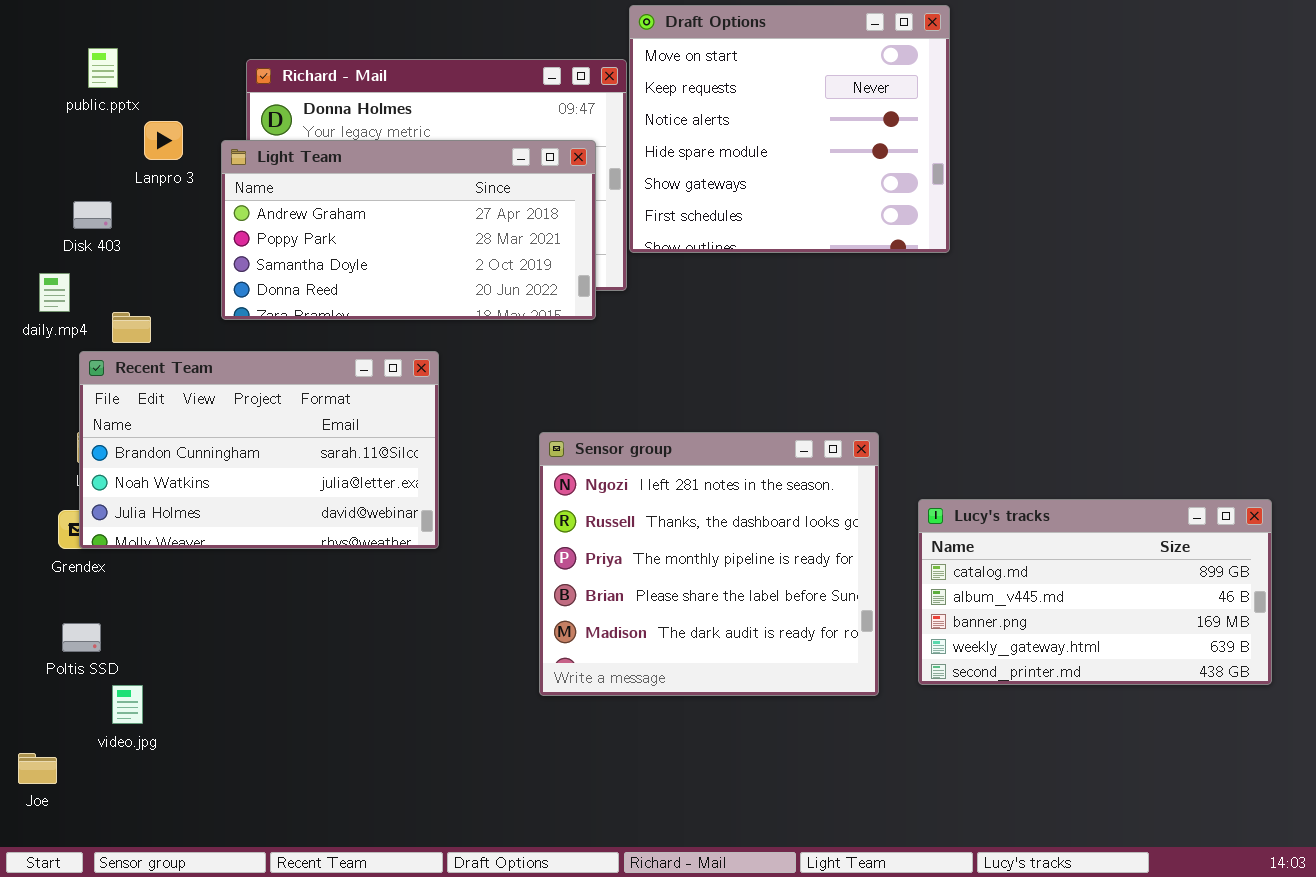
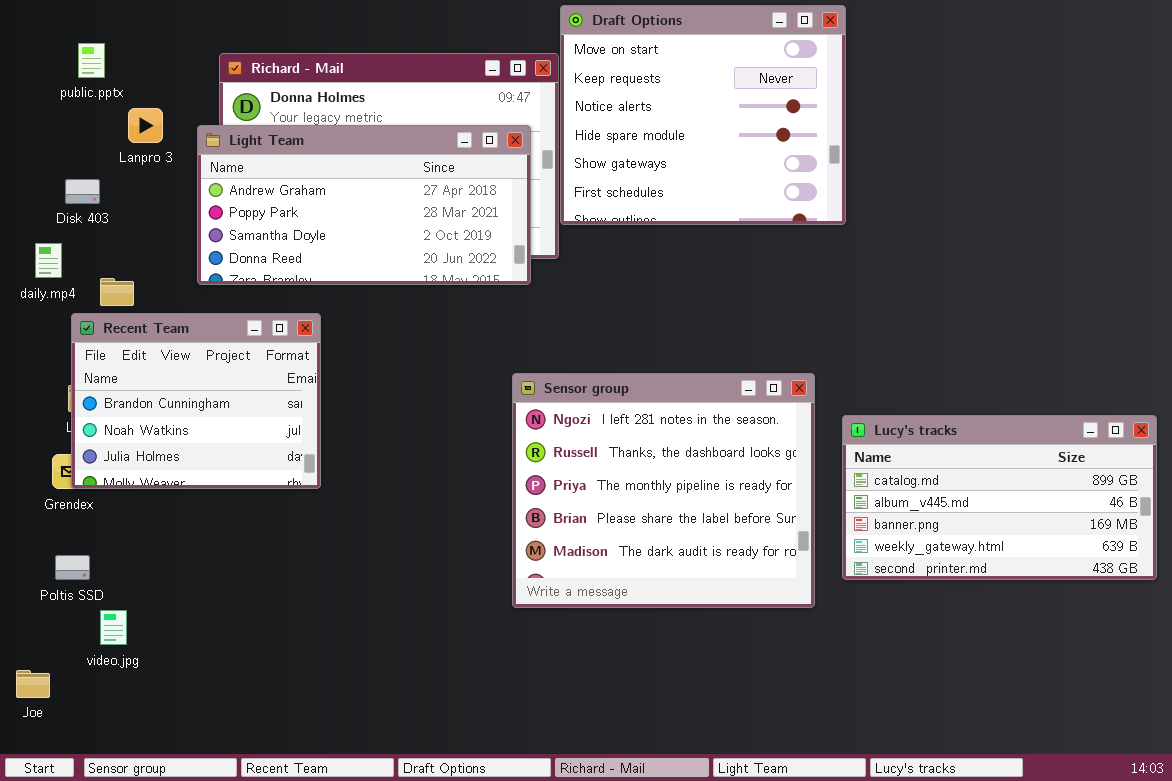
Recent Team: [79,351,439,549] -> [71,313,321,489], resized
Sensor group: [539,432,879,696] -> [512,373,815,608], moved
Lucy's tracks: [918,499,1272,685] -> [842,415,1157,580], moved

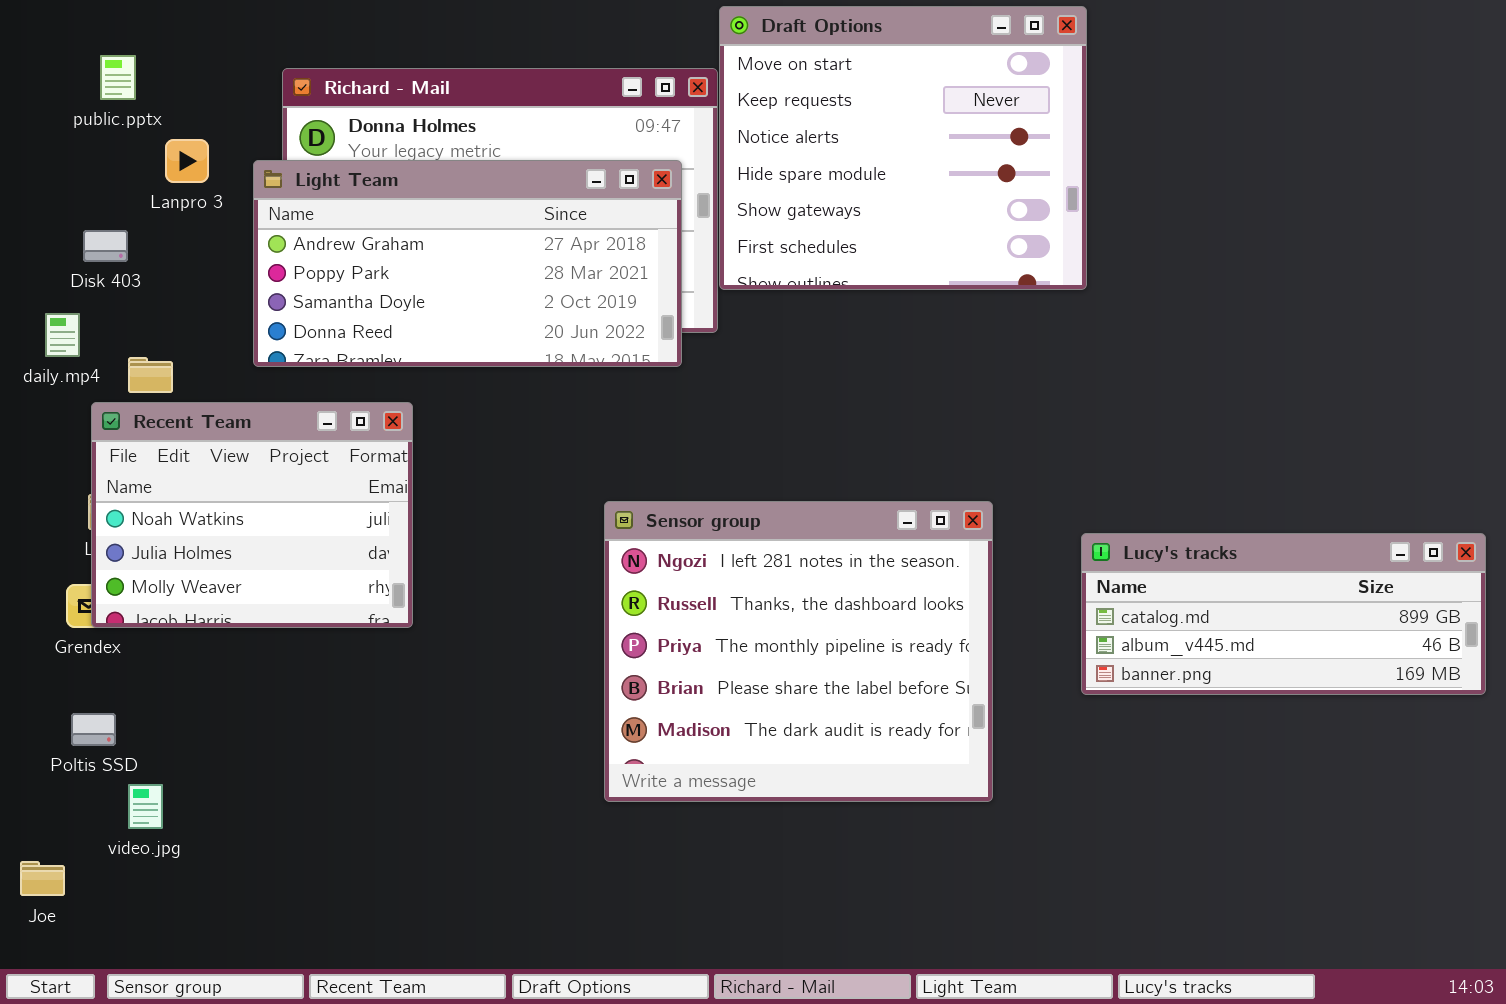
Recent Team: [71,313,321,489] -> [91,402,413,628], scrolled down 1 row
Sensor group: [512,373,815,608] -> [604,501,993,802], moved
Lucy's tracks: [842,415,1157,580] -> [1081,533,1486,695], resized

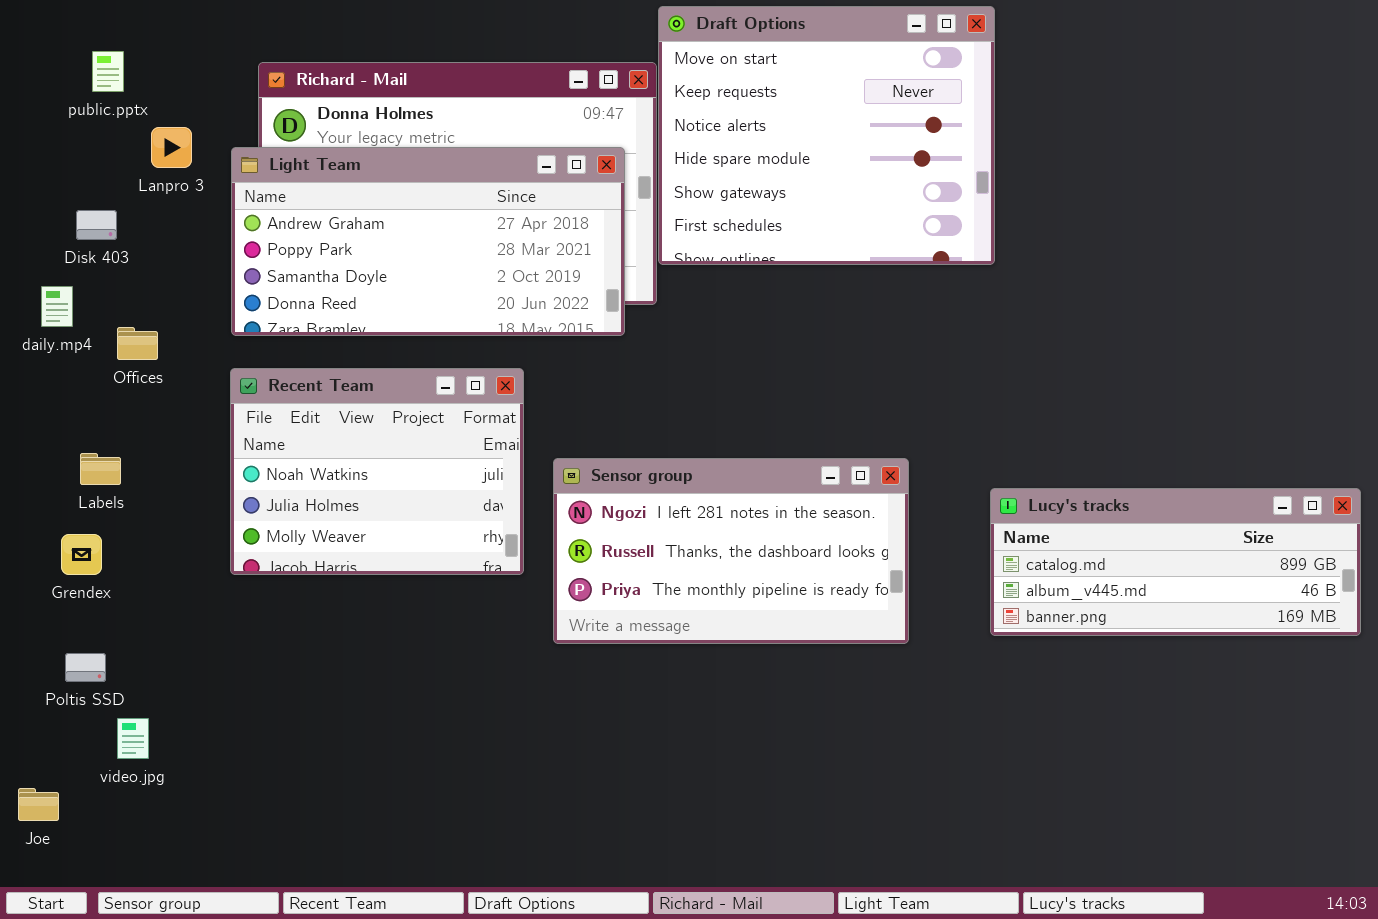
Recent Team: [91,402,413,628] -> [230,368,524,575], moved
Sensor group: [604,501,993,802] -> [553,458,909,644], resized

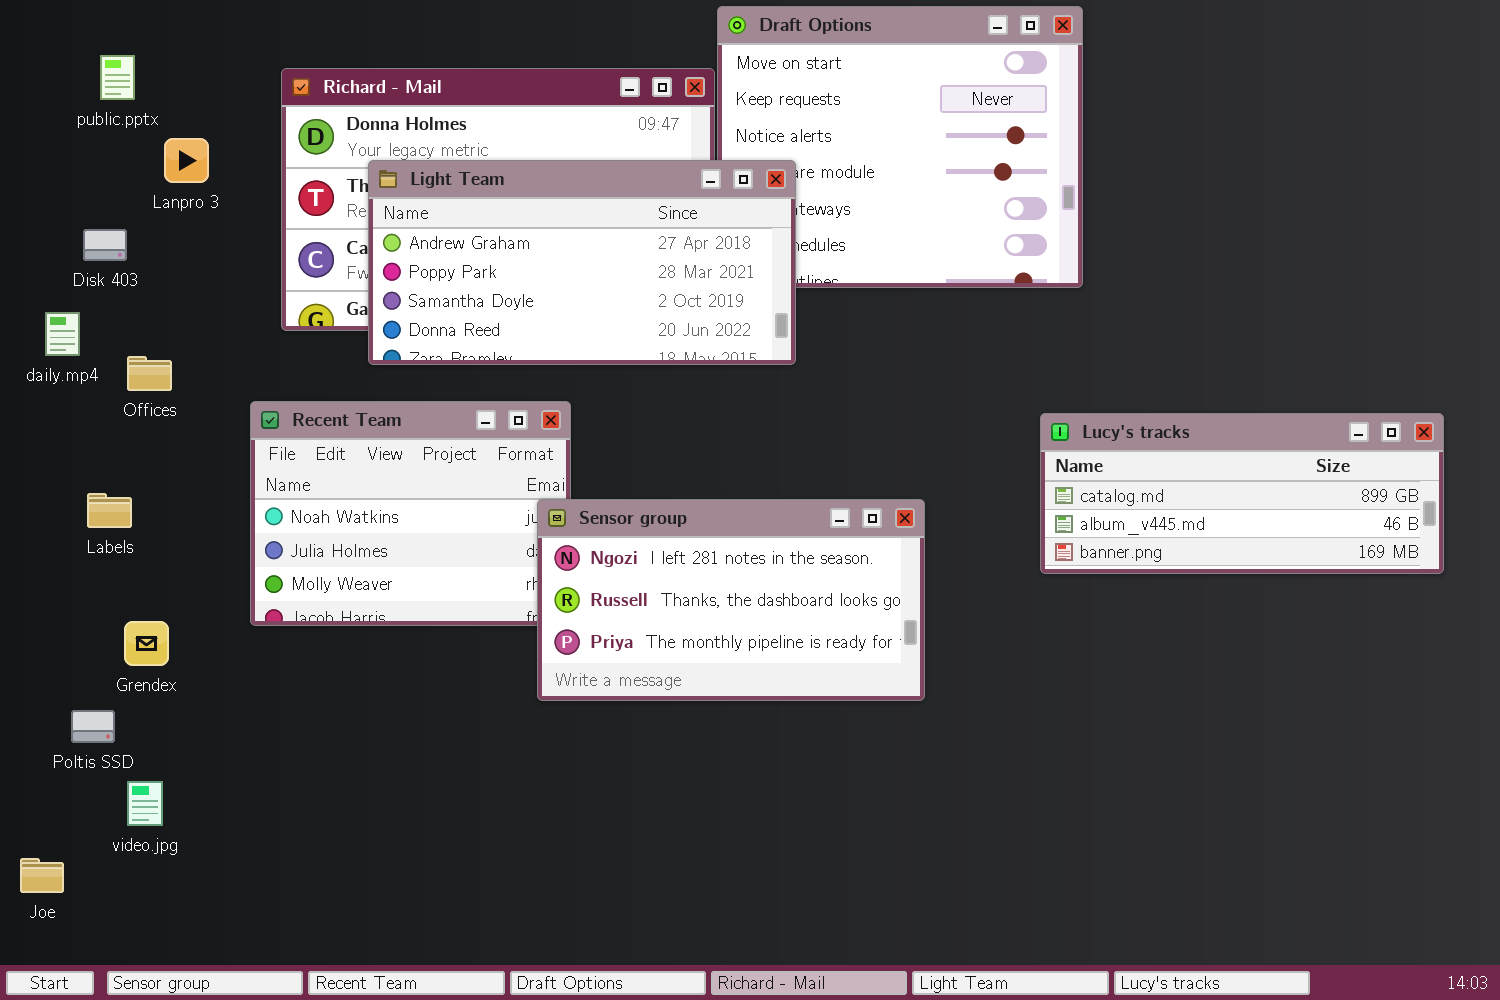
Light Team: [231,147,625,336] -> [368,160,796,365], moved
Sensor group: [553,458,909,644] -> [537,499,925,701], moved
Lucy's tracks: [990,488,1361,636] -> [1040,413,1444,574], moved
Grendex: [61,534,102,575] -> [124,621,169,666], moved

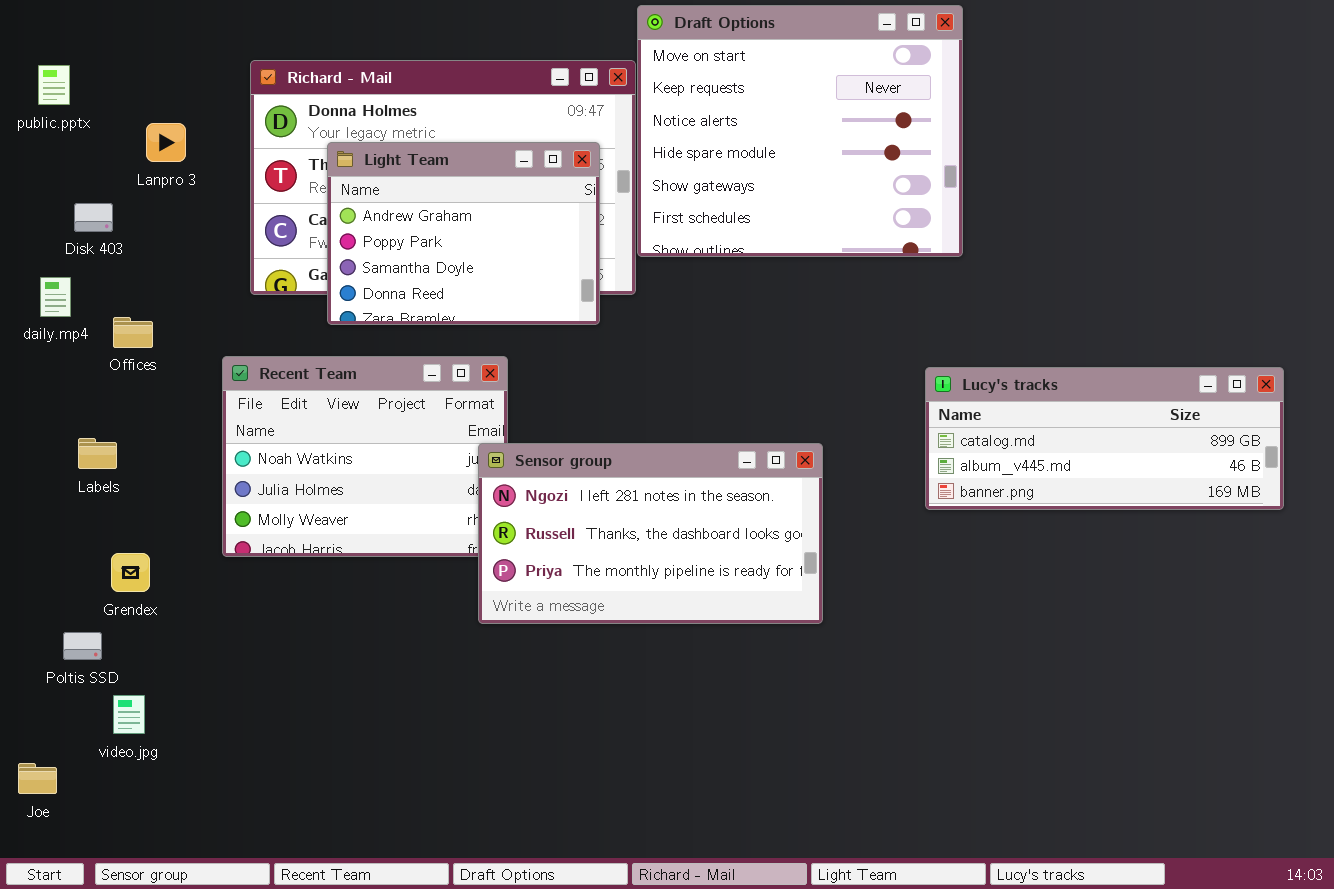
public.pptx: [100,55,135,100] -> [38,65,70,105], moved
Light Team: [368,160,796,365] -> [327,142,600,325], resized

